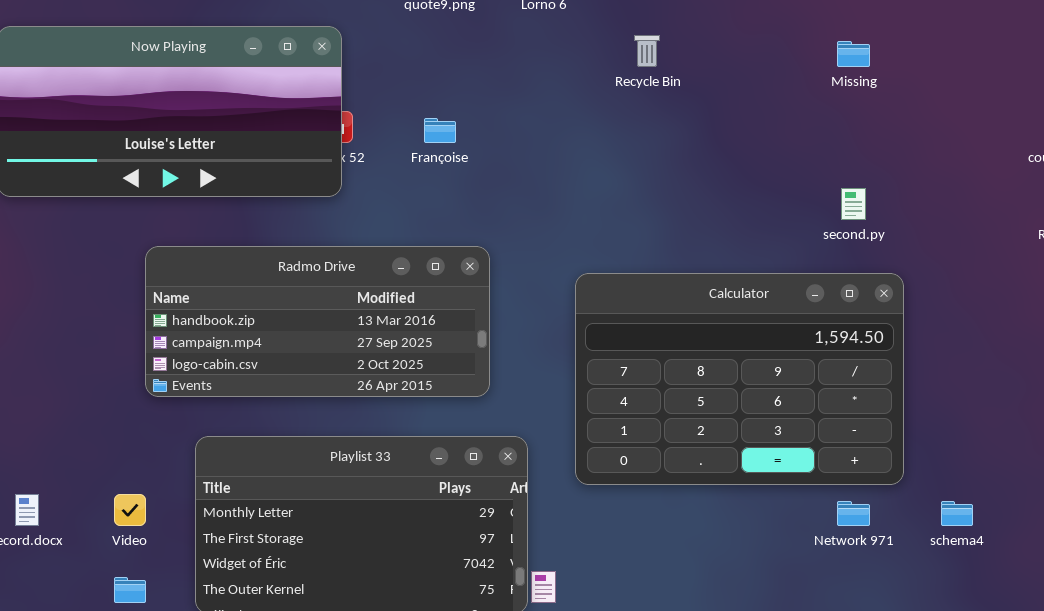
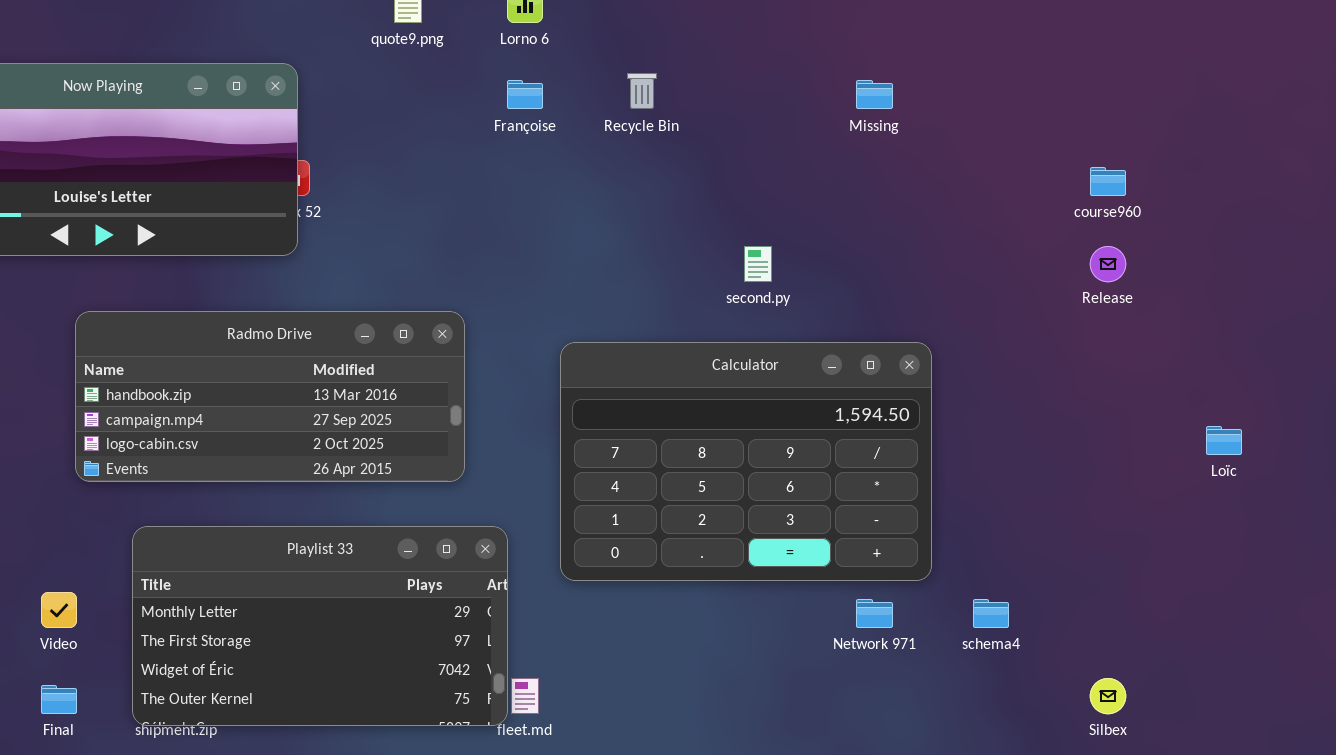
Françoise: [424,118,456,143] -> [507,80,543,109], moved
second.py: [841,188,866,220] -> [744,246,772,282], moved

